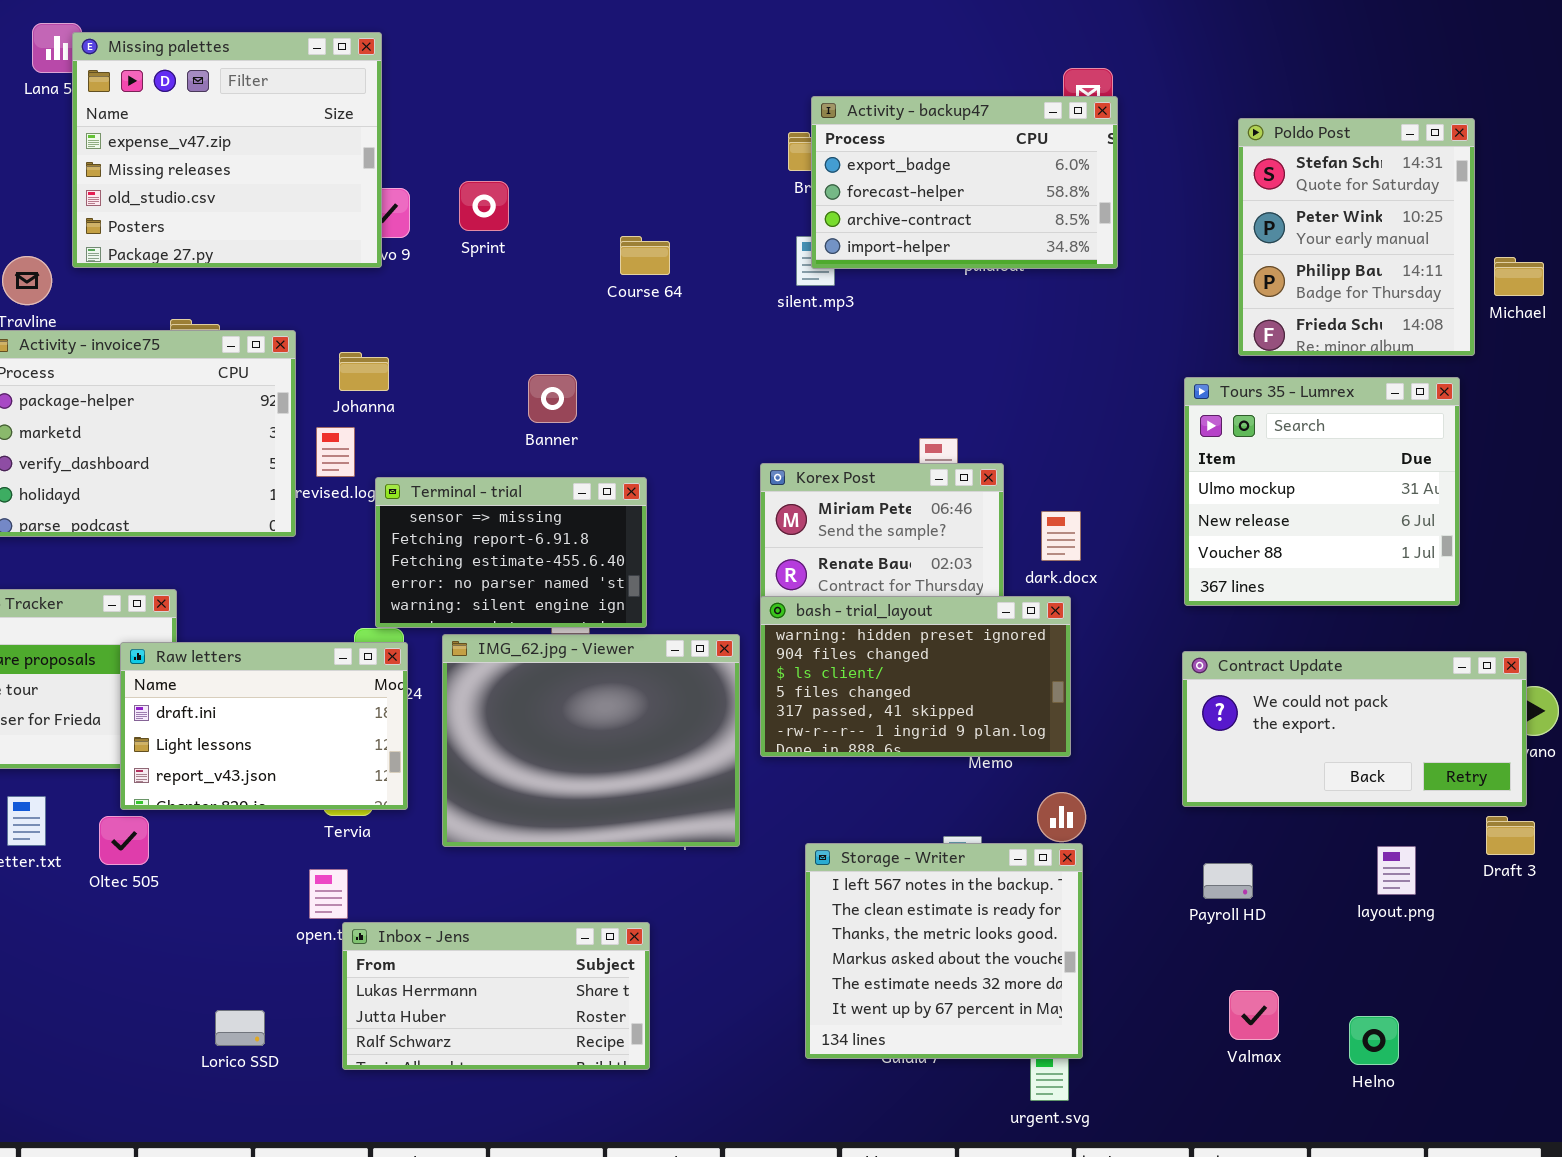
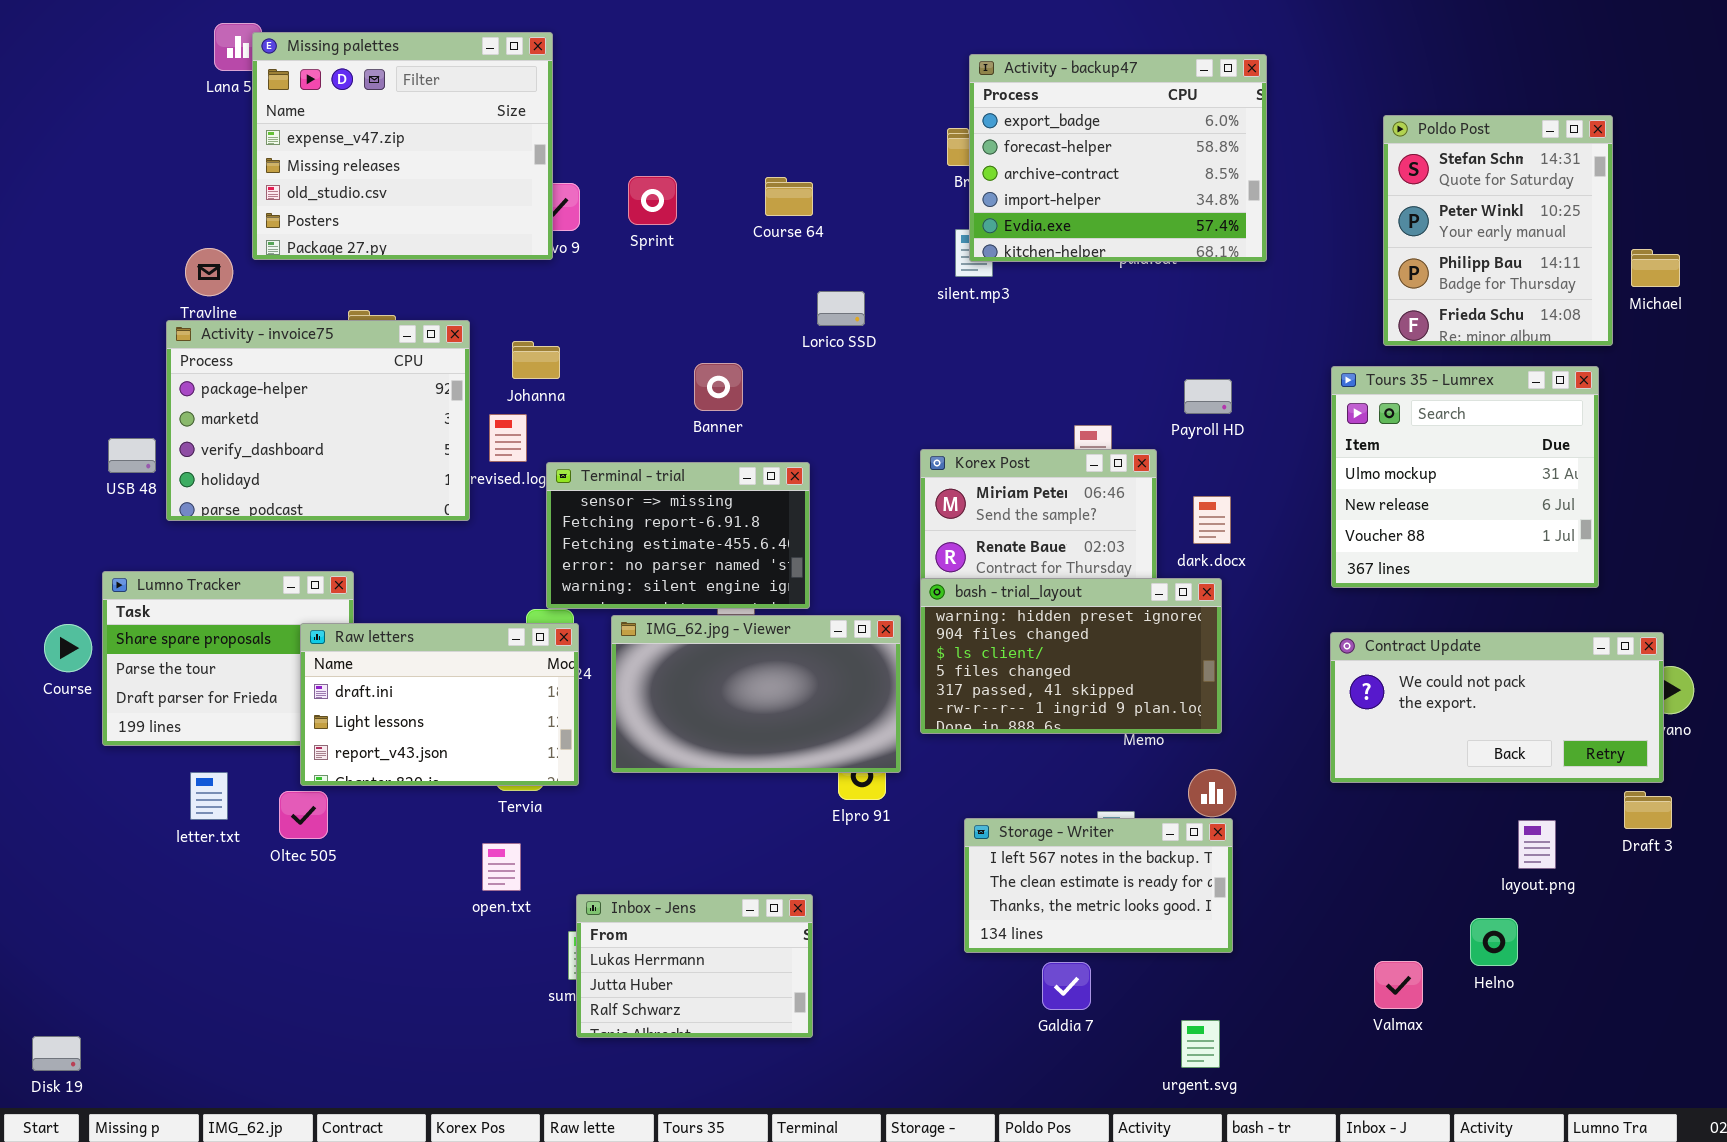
Activity - backup47: [811,96,1118,269] -> [969,54,1267,262], resized
Course 64: [620,236,670,275] -> [765,177,813,216], moved
IMG_62.jpg - Viewer: [442,634,740,847] -> [611,615,901,773], resized
Storage - Writer: [805,843,1083,1059] -> [964,818,1233,953], resized
Payroll HD: [1203,863,1253,899] -> [1184,379,1232,414], moved
Inbox - Jens: [342,922,650,1070] -> [576,894,813,1038], resized
Lorico SSD: [215,1010,265,1046] -> [817,291,865,326], moved
Helno: [1349,1016,1399,1065] -> [1470,918,1518,966], moved

